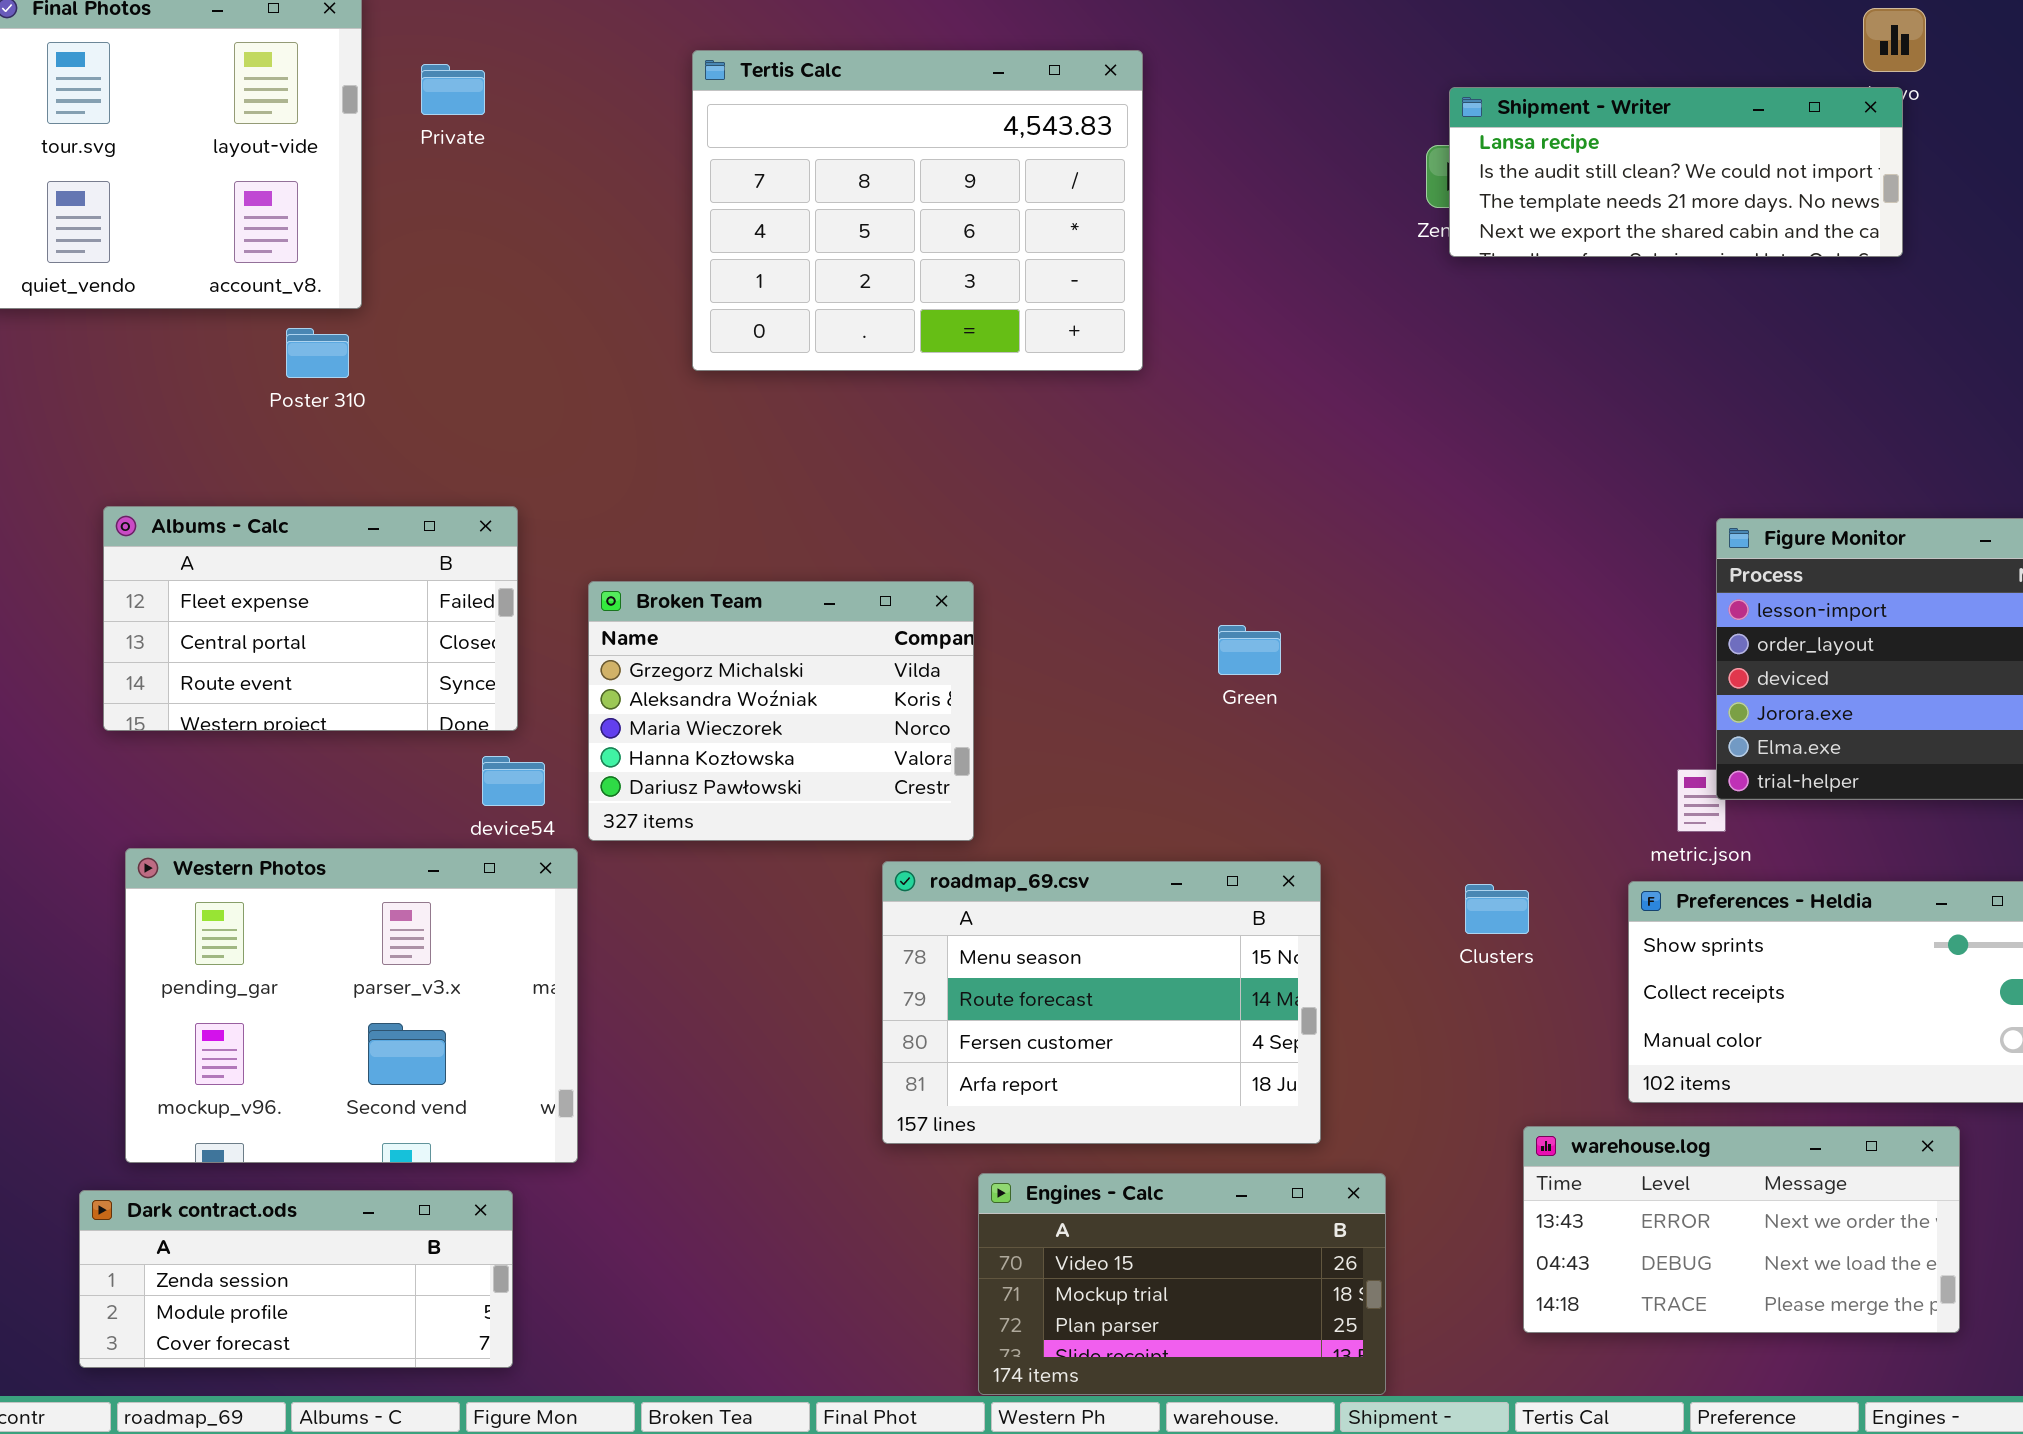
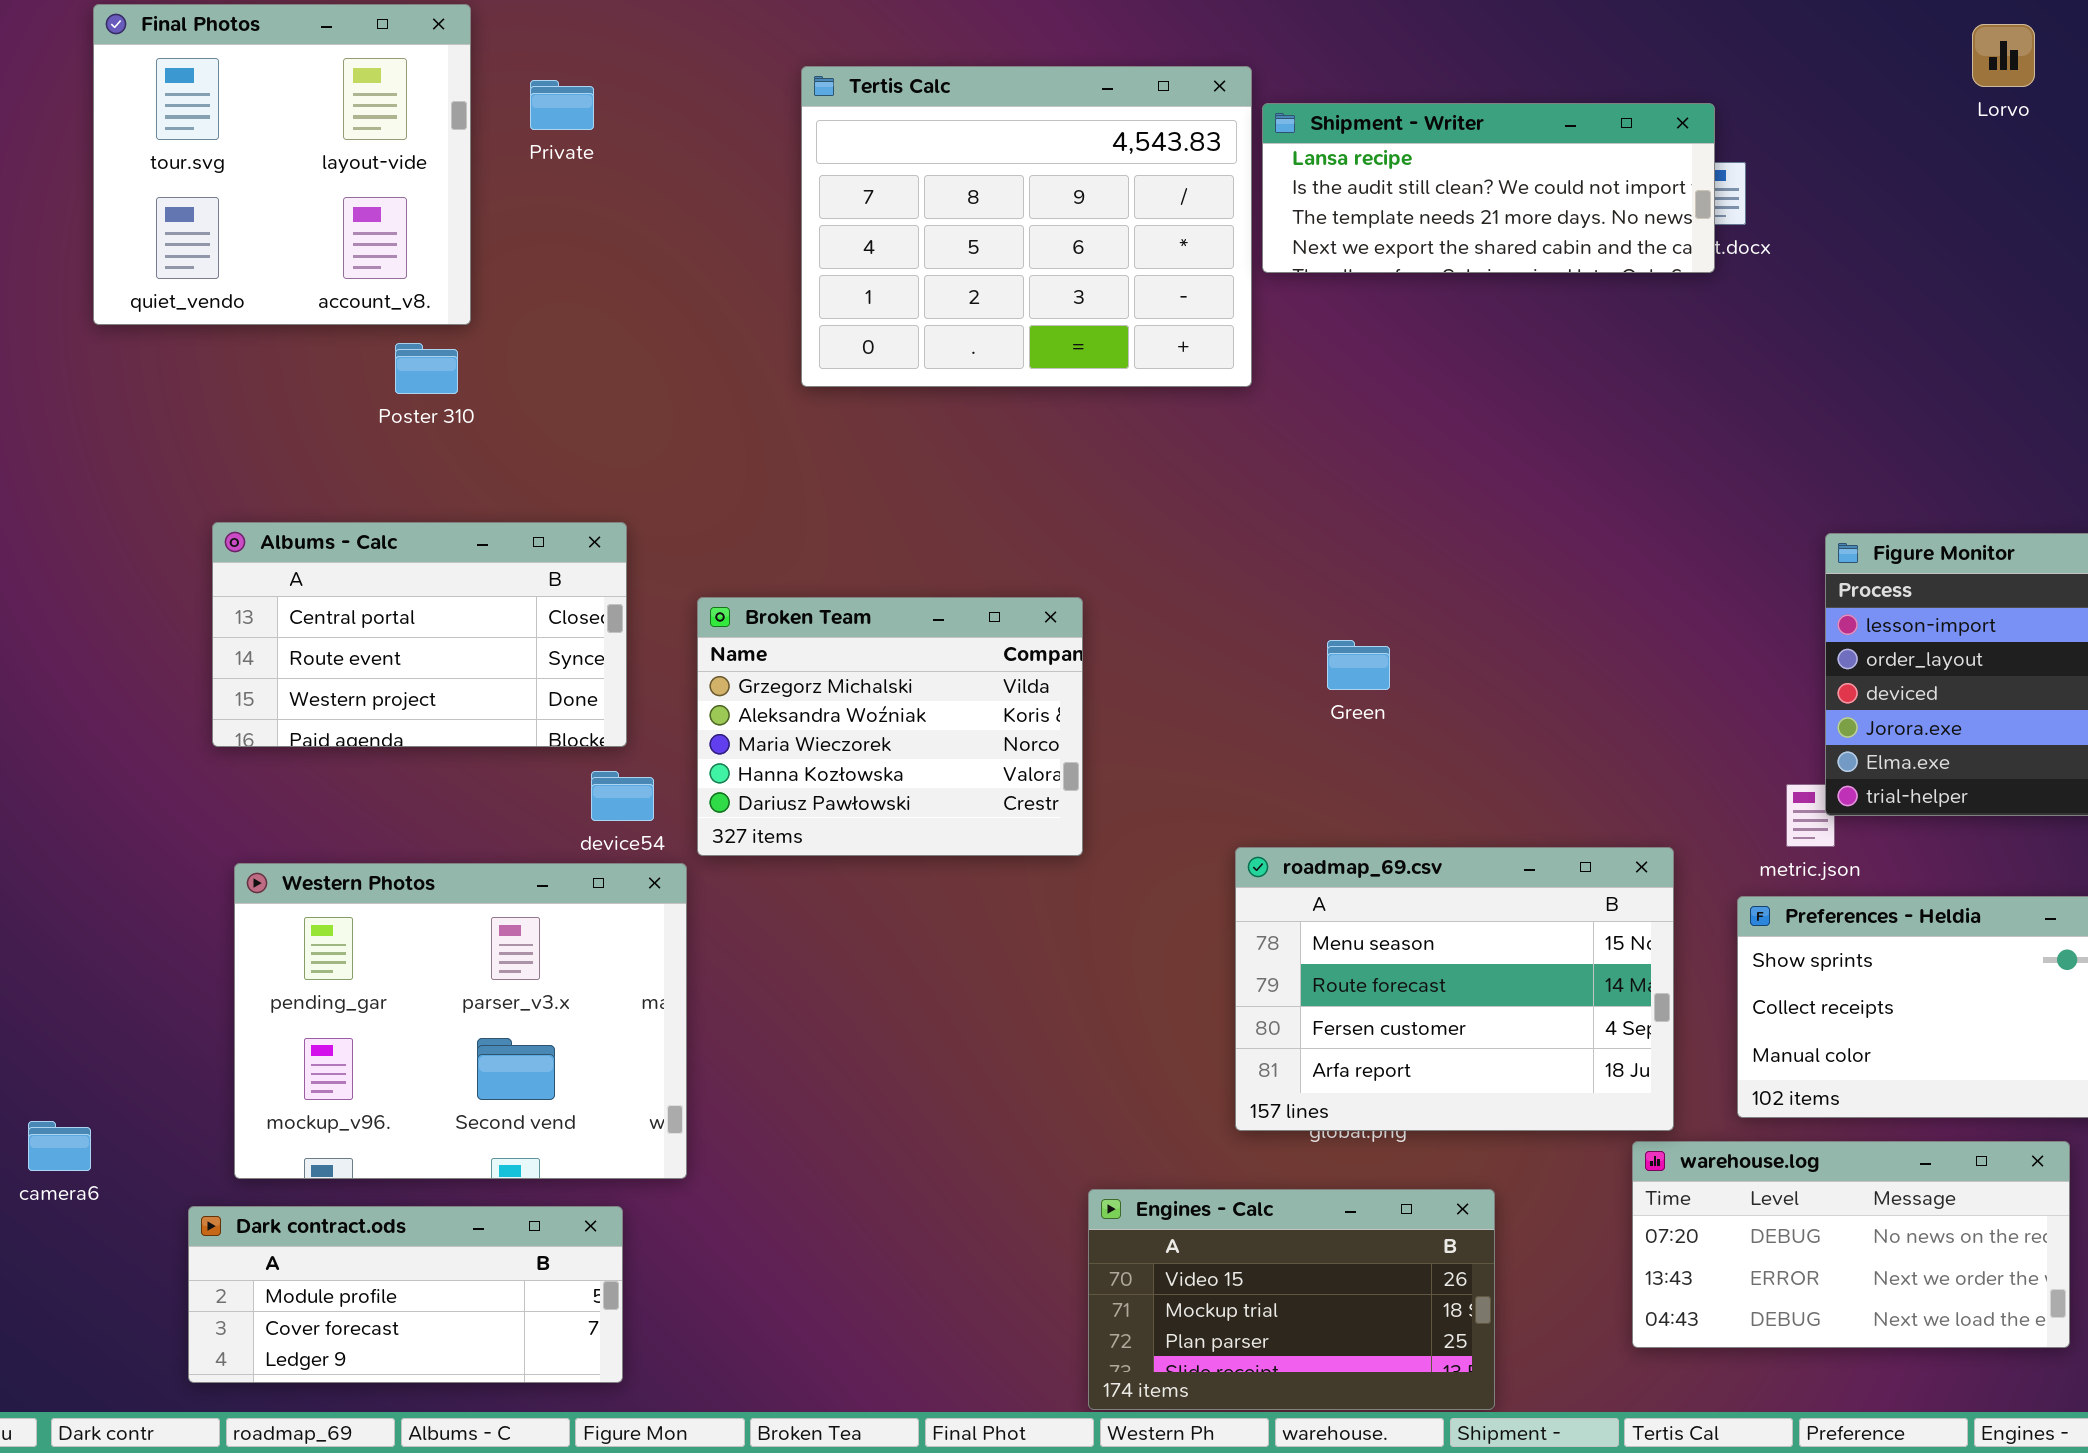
Shipment - Writer: [1449,87,1903,257] -> [1262,103,1715,273], moved
Albums - Calc: [103,506,518,731] -> [212,522,627,747], scrolled down 1 row
roadmap_69.csv: [882,861,1321,1144] -> [1235,847,1674,1131], moved
warehouse.log: [1523,1126,1960,1333] -> [1632,1141,2070,1348], scrolled up 1 row
Dark contract.ods: [79,1190,513,1368] -> [188,1206,623,1383], scrolled down 1 row

